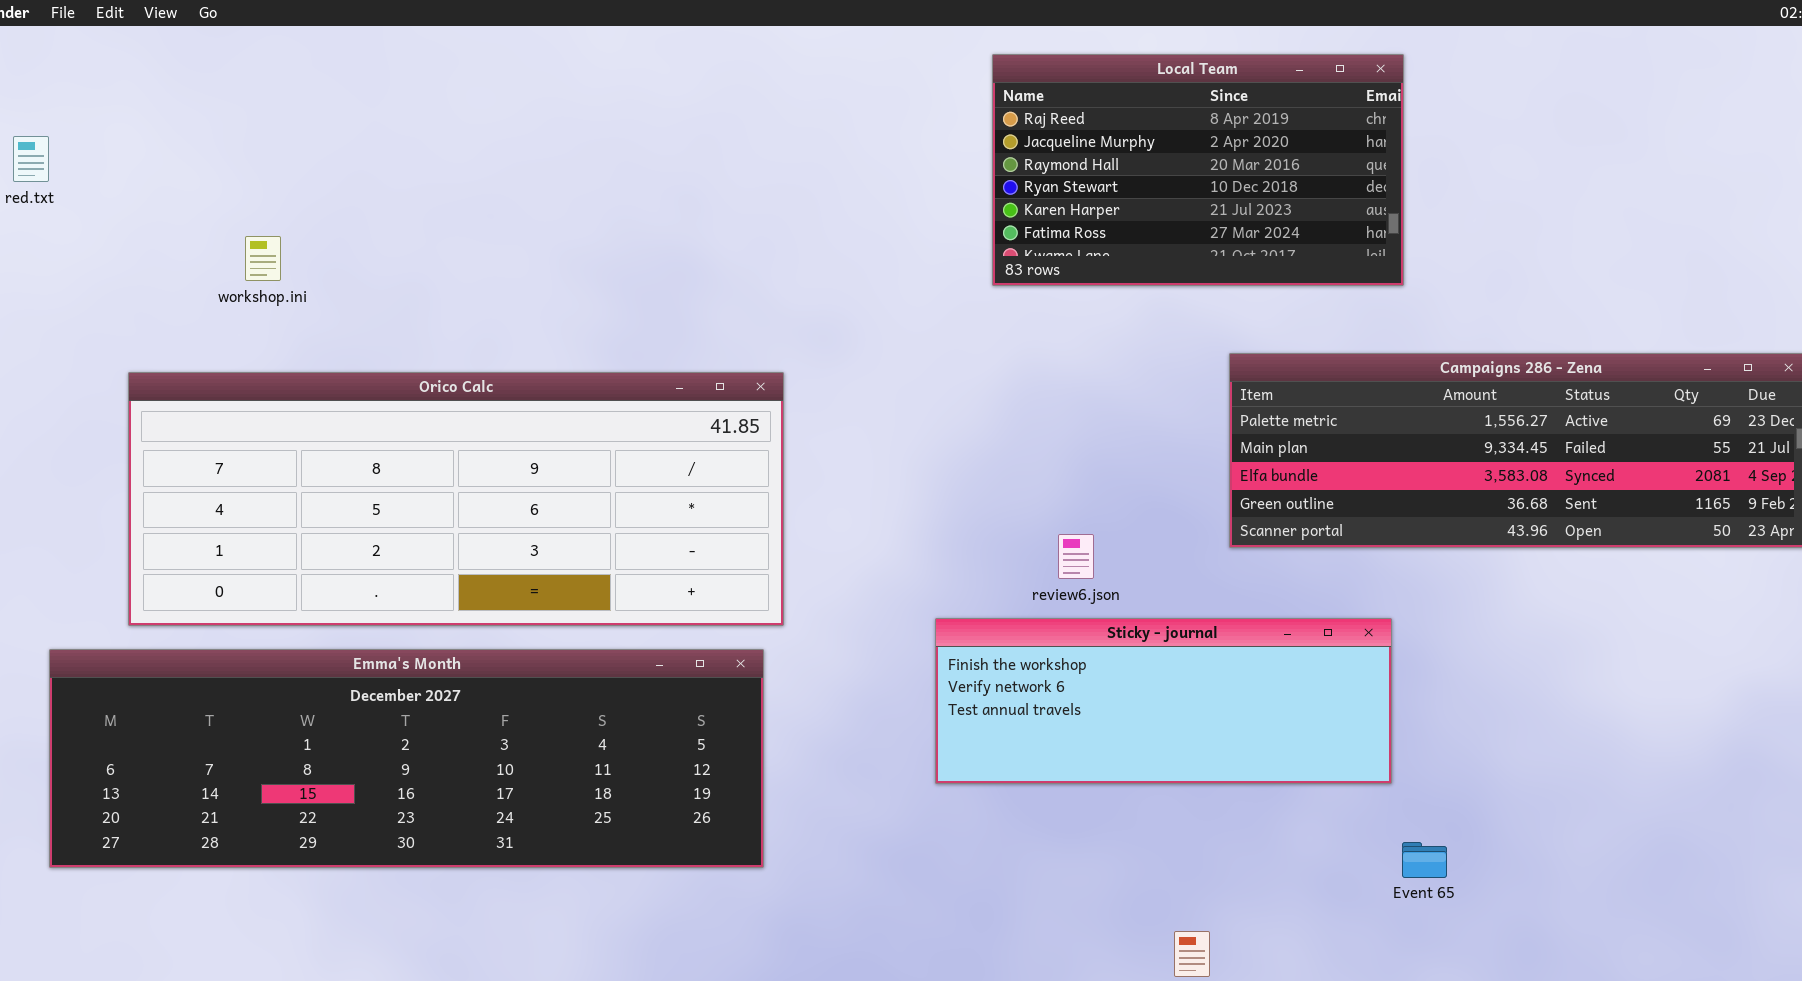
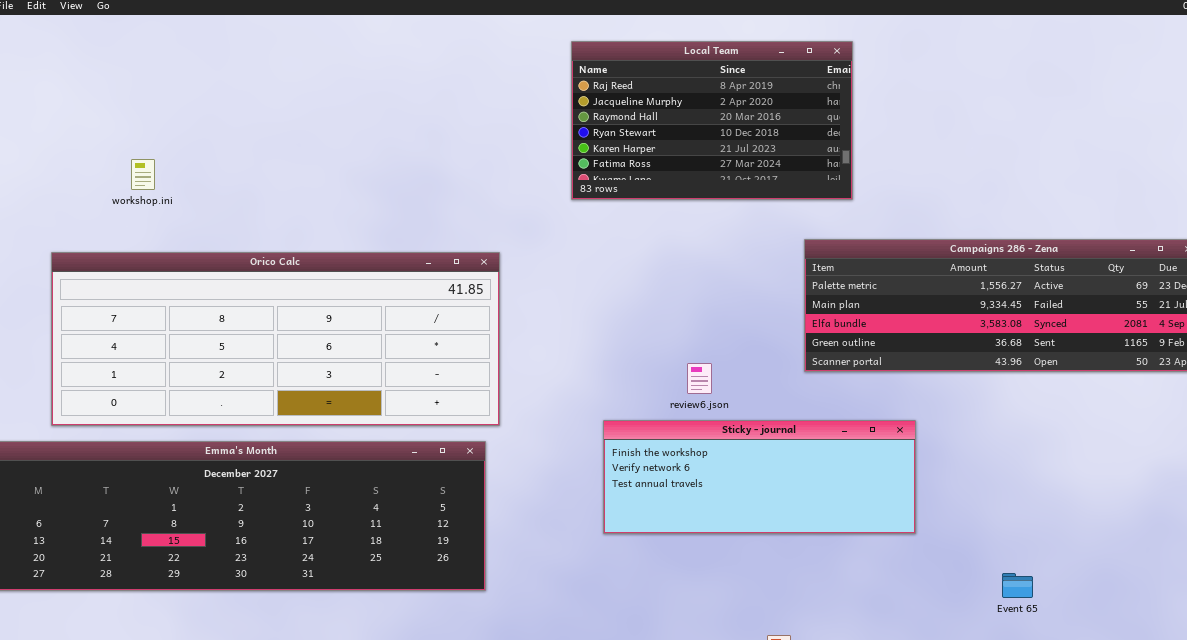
Local Team: [992,54,1404,286] -> [571,41,853,200], moved
Event 65: [1402,842,1447,878] -> [1002,573,1033,598], moved

